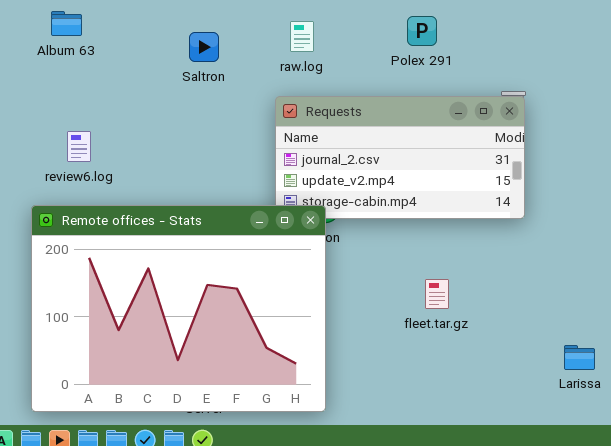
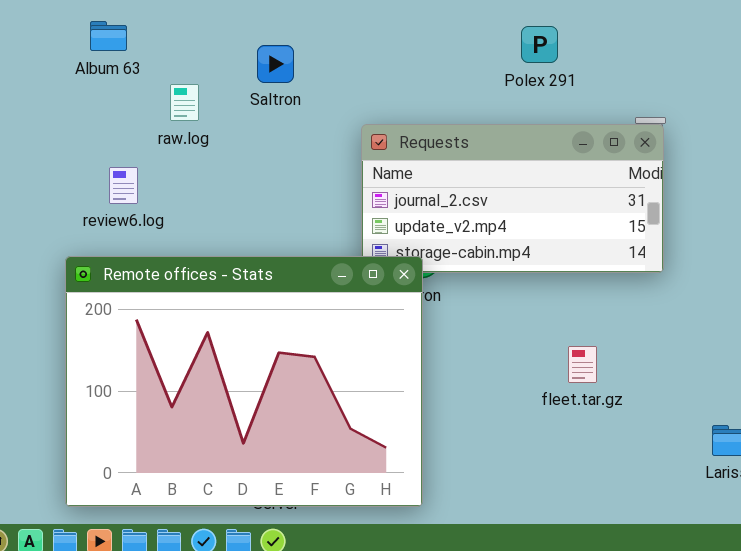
raw.log: [290,21,314,52] -> [170,84,199,121], moved
fleet.tar.gz: [425,279,449,309] -> [568,346,597,383], moved

